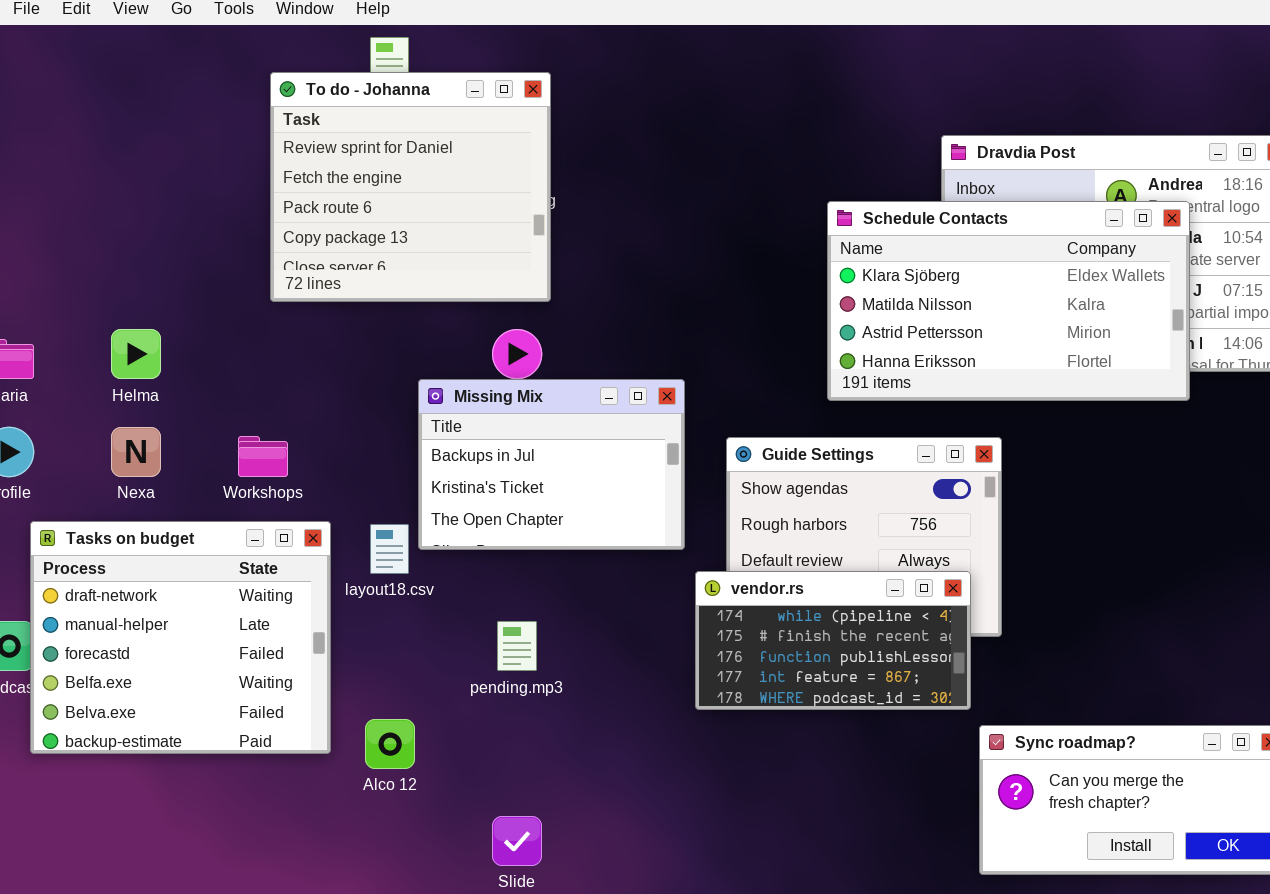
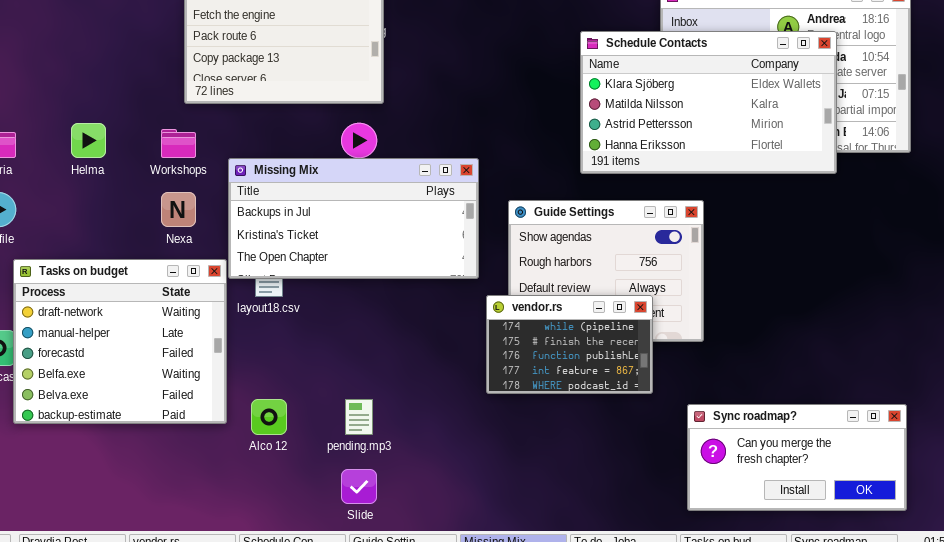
Missing Mix: [418,379,685,550] -> [228,158,479,279], resized
Nexa: [111,427,161,477] -> [161,192,196,227], moved
Workshops: [238,436,288,477] -> [161,129,196,158], moved
vendor.rs: [695,571,971,710] -> [486,295,653,394], resized
pending.mp3: [497,621,537,671] -> [345,399,373,435], moved

